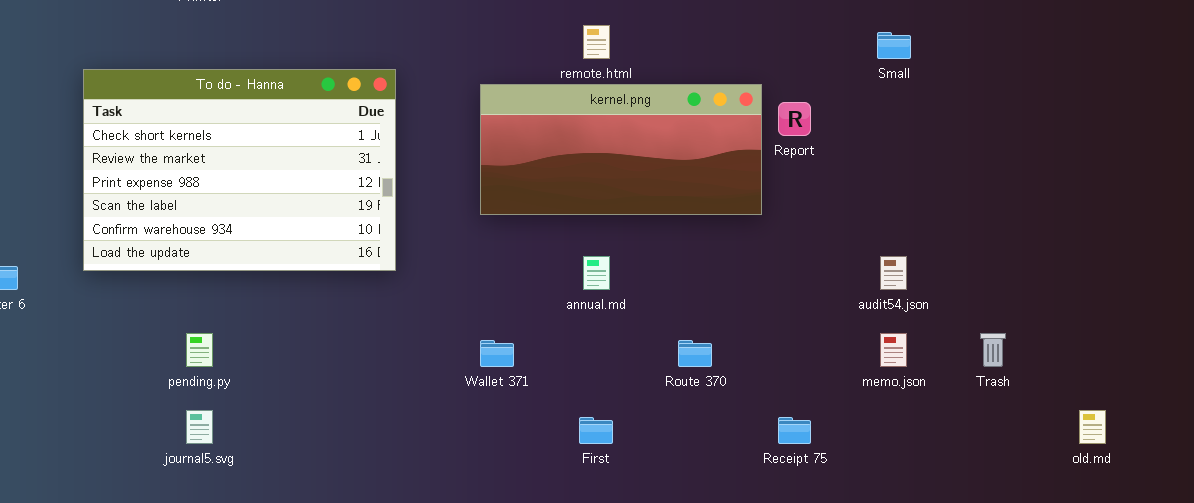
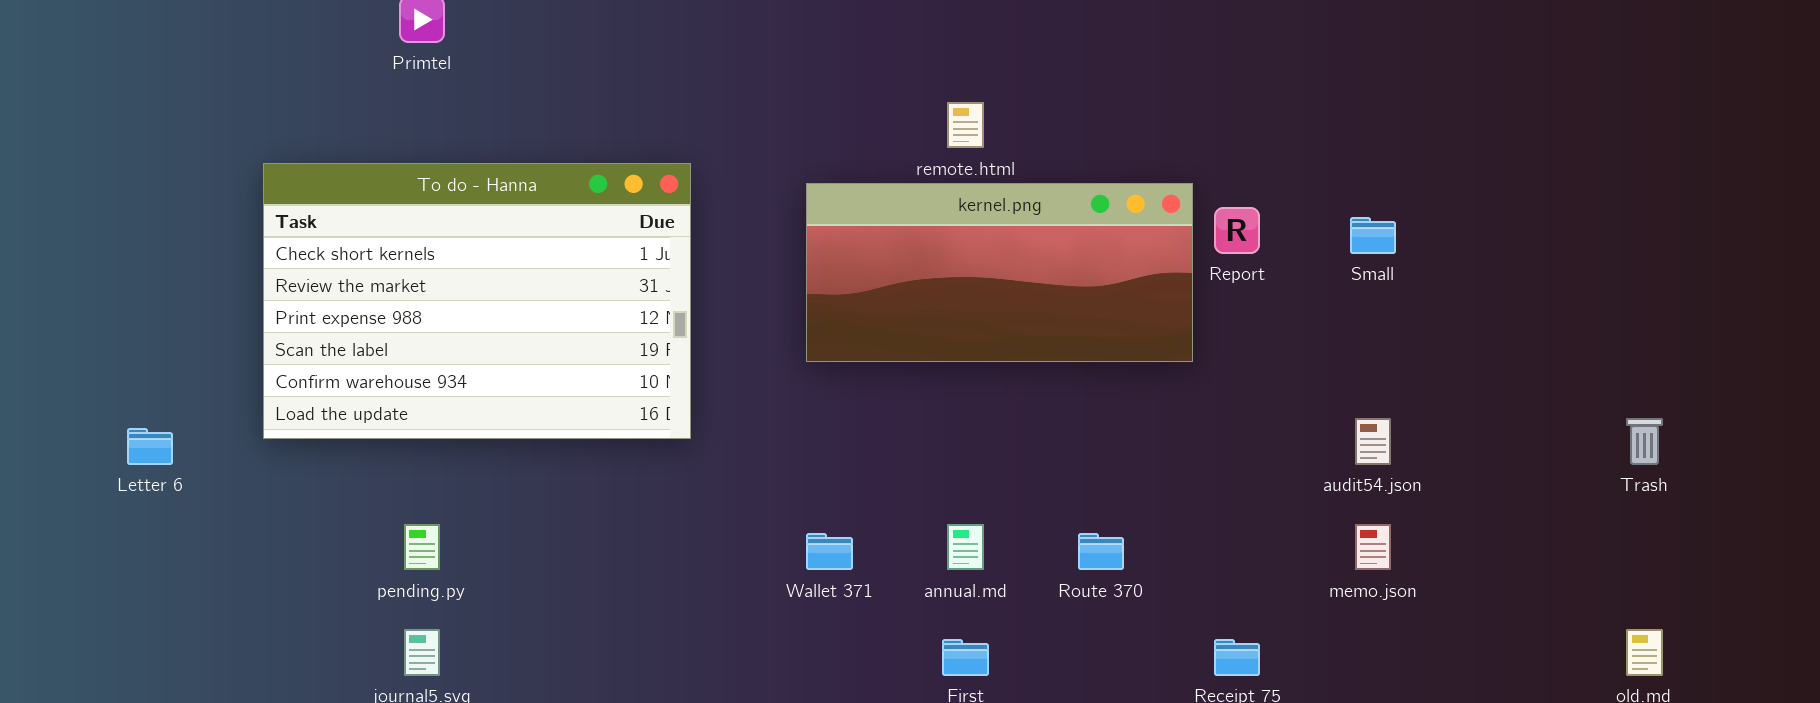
Small: [877,32,911,59] -> [1350,217,1396,254], moved
annual.md: [583,256,610,290] -> [947,524,984,570], moved
Trash: [980,333,1006,367] -> [1626,418,1663,465], moved

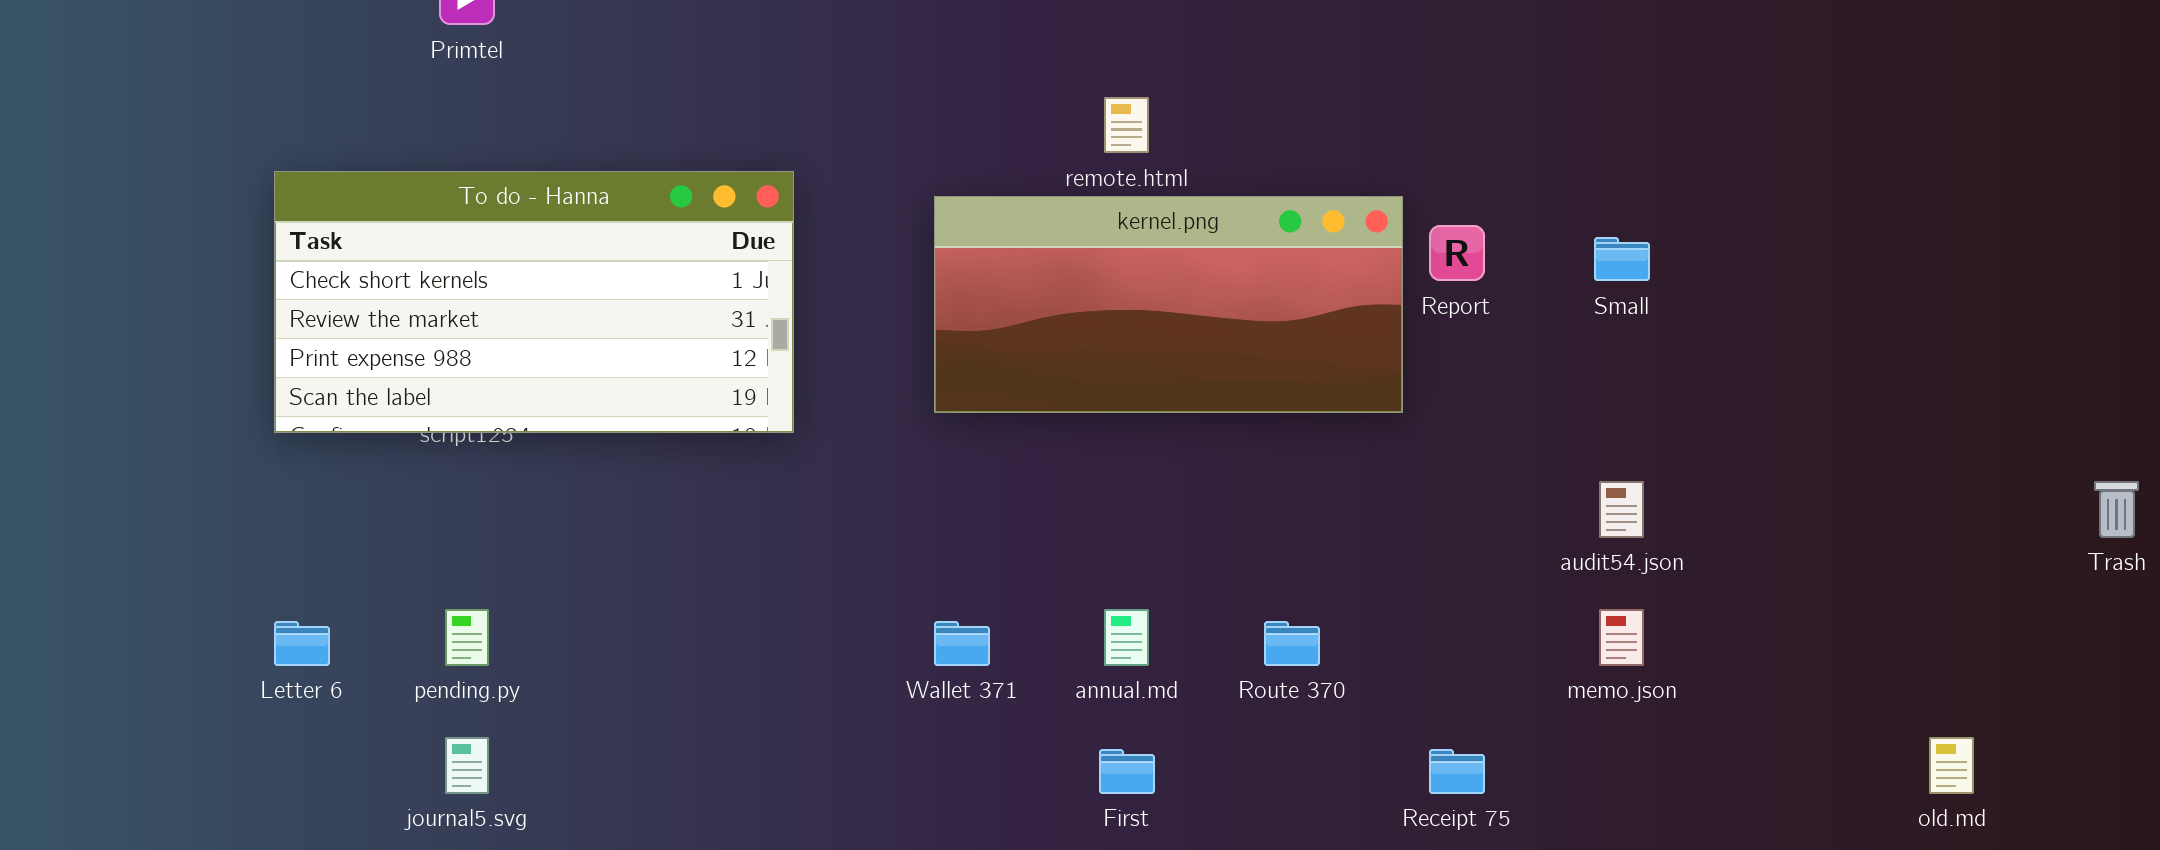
To do - Hanna: [263,163,691,439] -> [274,171,794,433], resized
Trash: [1626,418,1663,465] -> [2094,481,2139,538], moved
Letter 6: [127,428,173,465] -> [274,621,330,666], moved

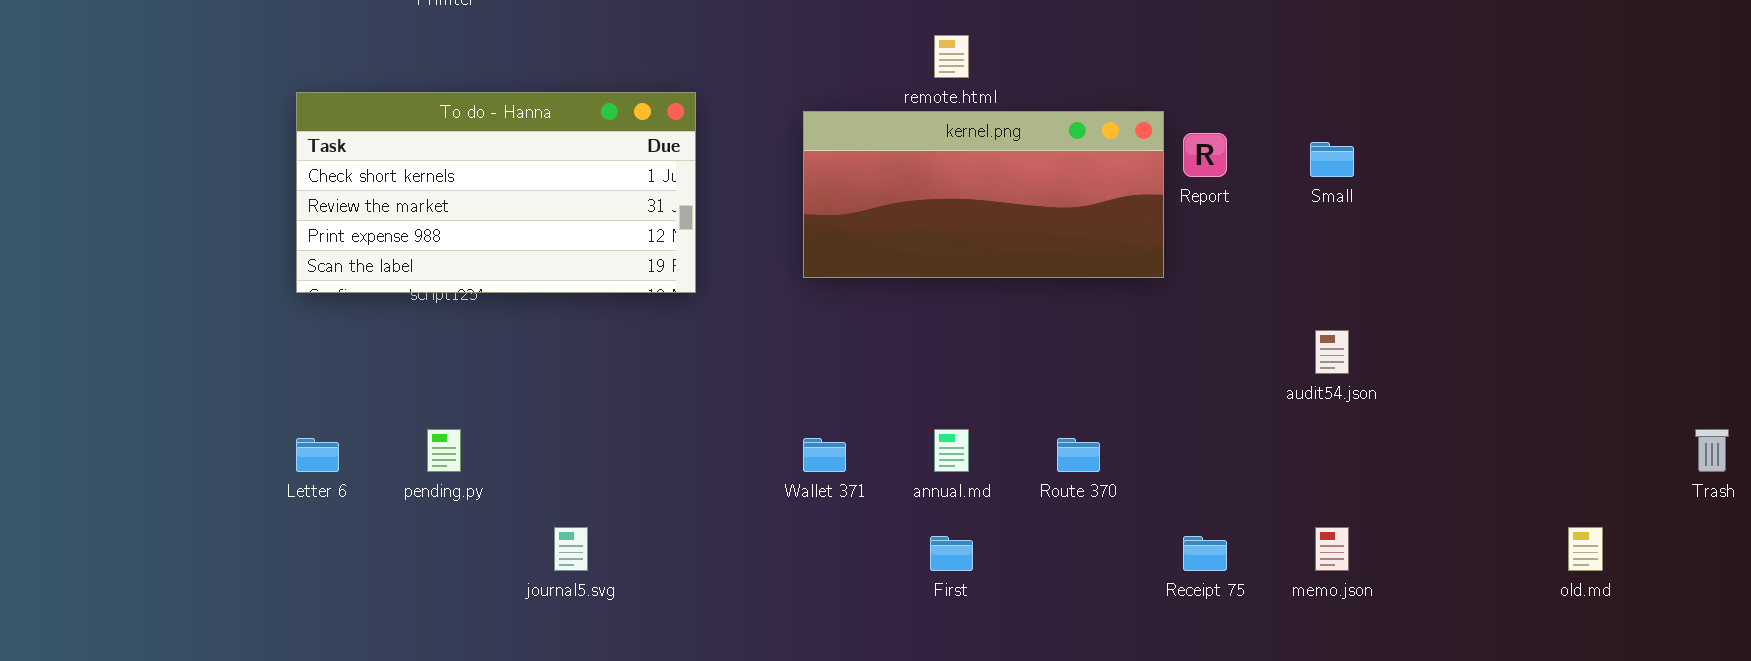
Trash: [2094,481,2139,538] -> [1695,429,1729,472], moved
memo.json: [1599,609,1644,666] -> [1315,527,1349,571], moved
journal5.svg: [445,737,489,794] -> [554,527,588,571], moved

